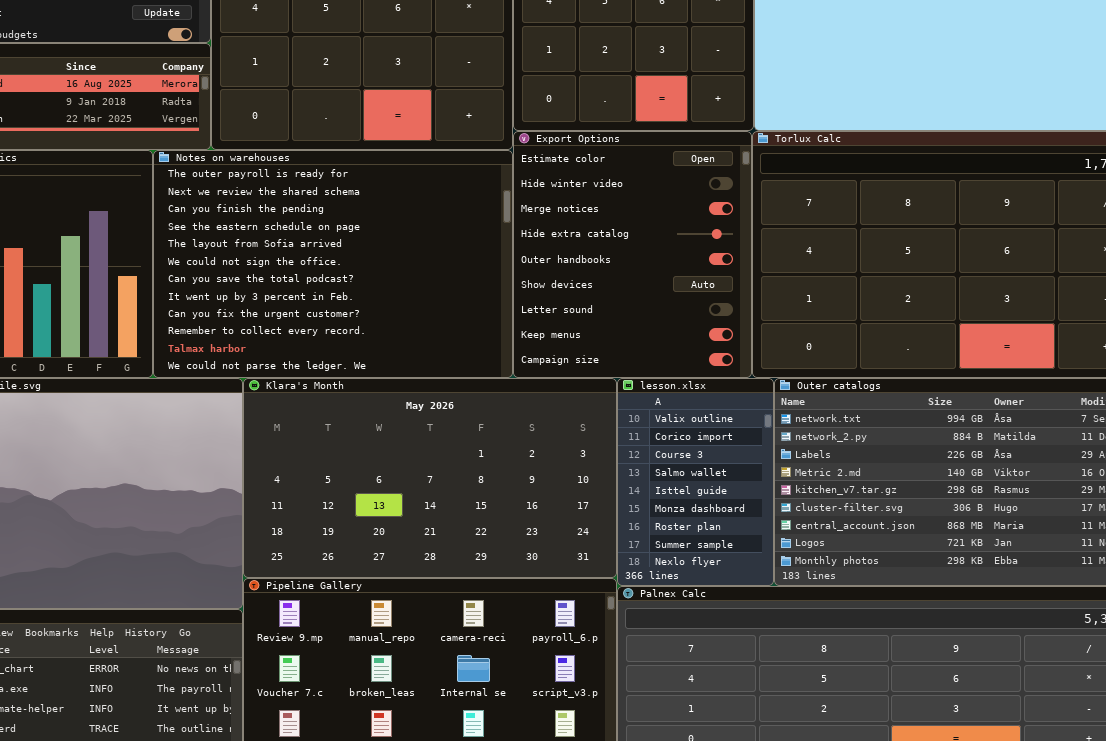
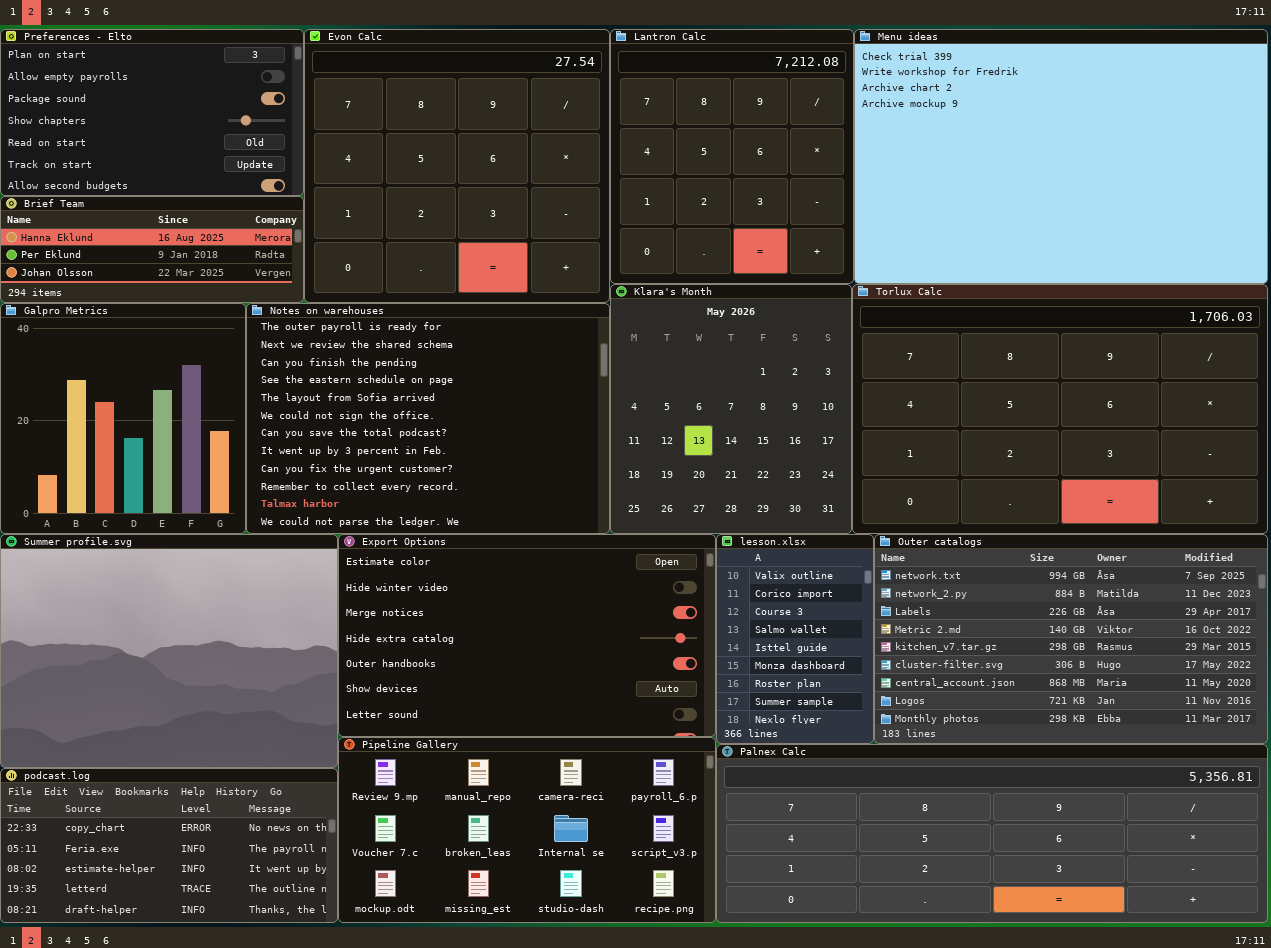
Export Options: [513,131,752,378] -> [338,534,716,737], moved, resized
Klara's Month: [243,378,617,578] -> [610,284,852,534], moved, resized

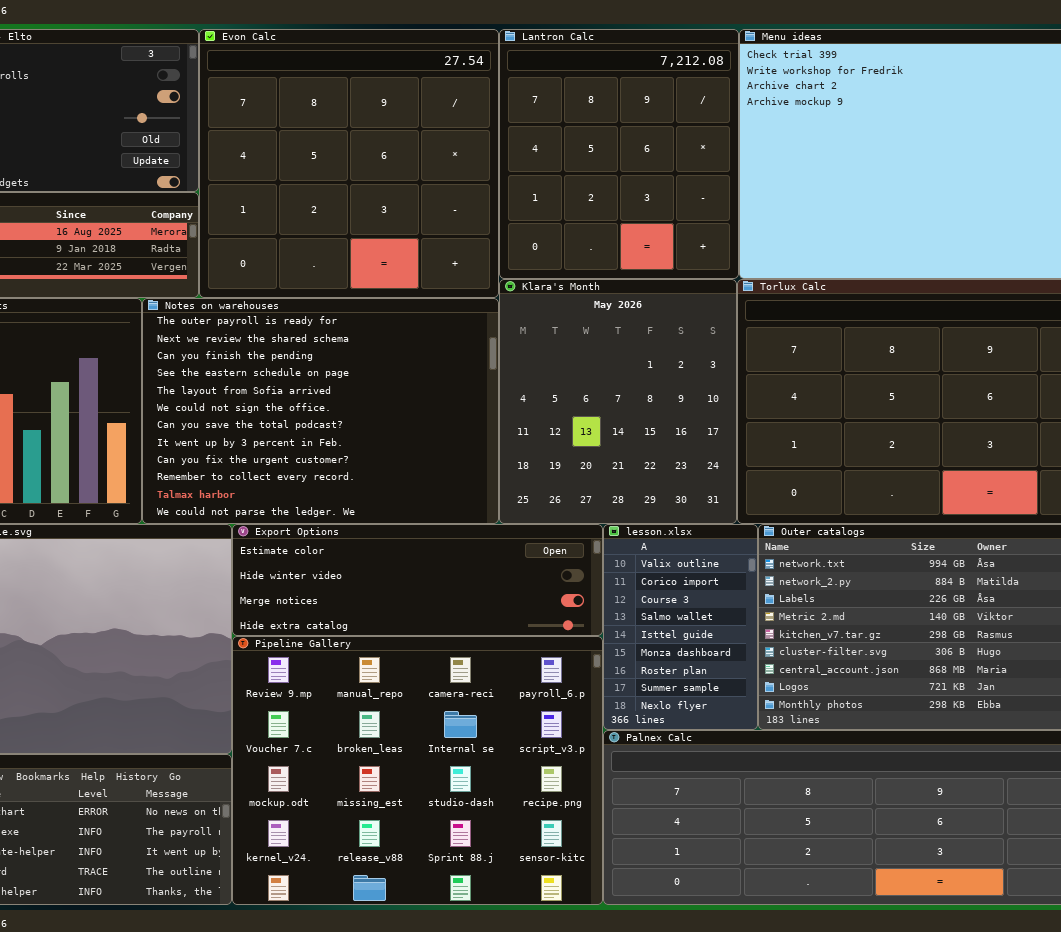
Export Options: [338,534,716,737] -> [232,524,603,636], resized
Pipeline Gallery: [338,737,716,923] -> [232,636,603,905], resized

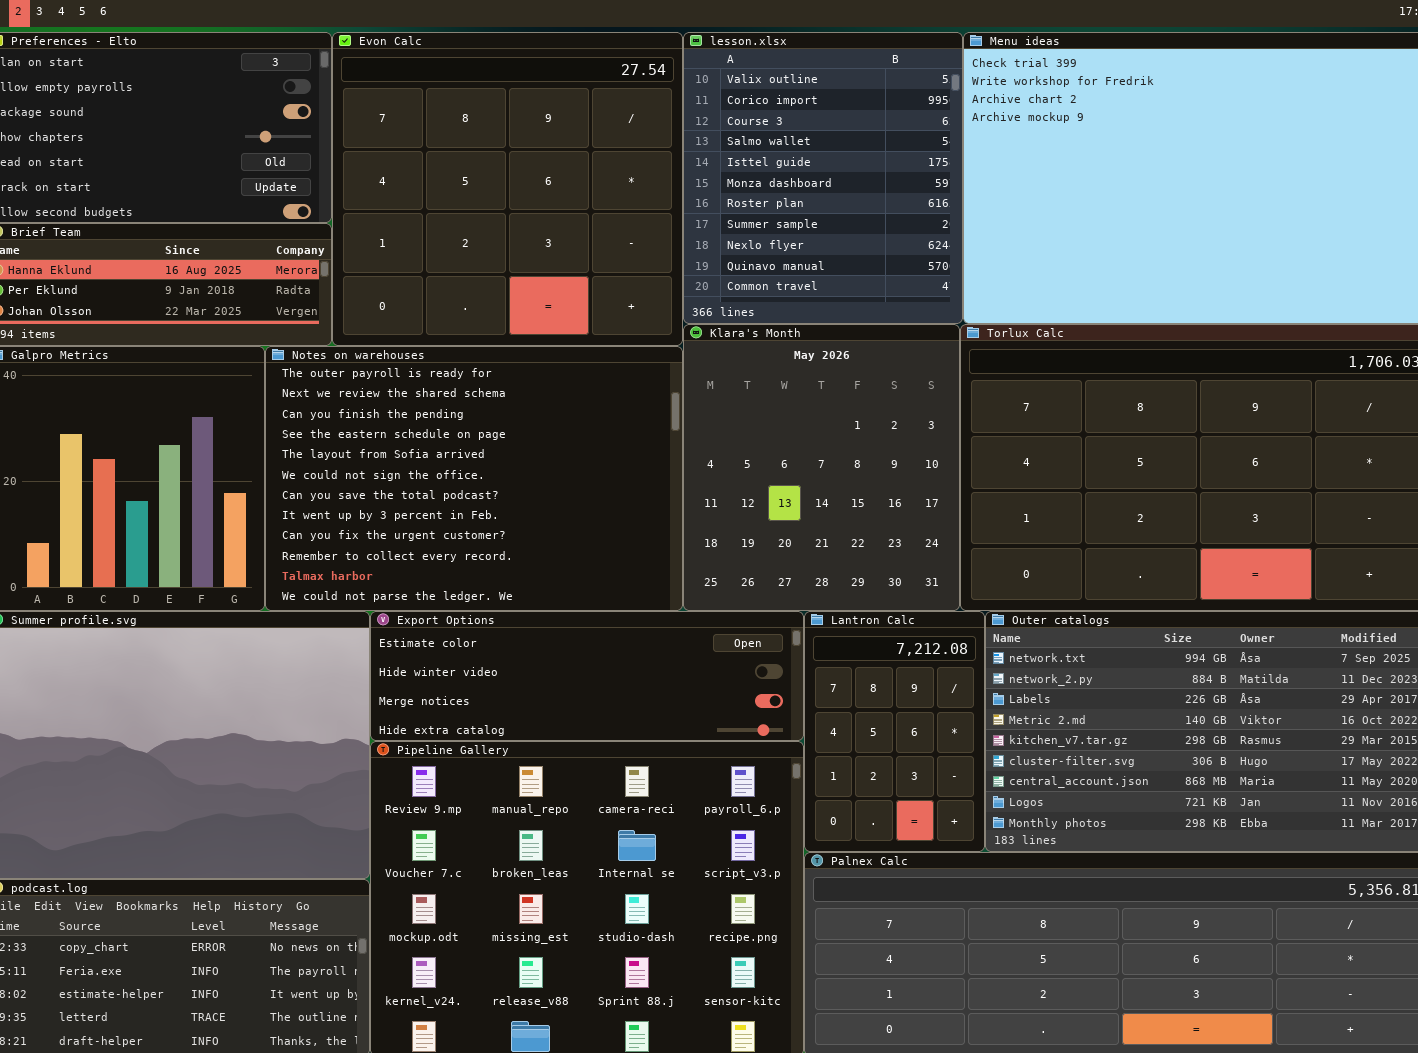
Lantron Calc: [499,29,739,279] -> [804,611,985,852], moved, resized
lesson.xlsx: [603,524,758,730] -> [683,32,963,324], moved, resized

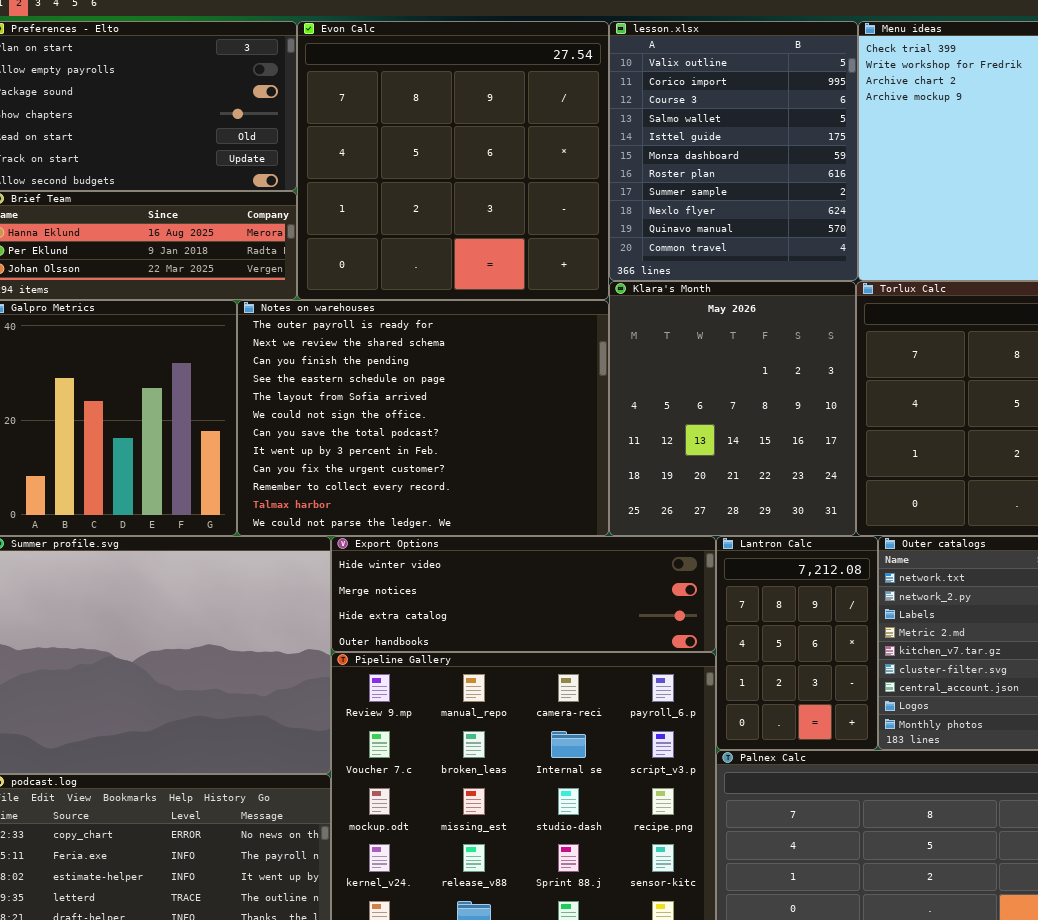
Export Options: [370,611,804,741] -> [331,536,716,652], scrolled down 1 row

